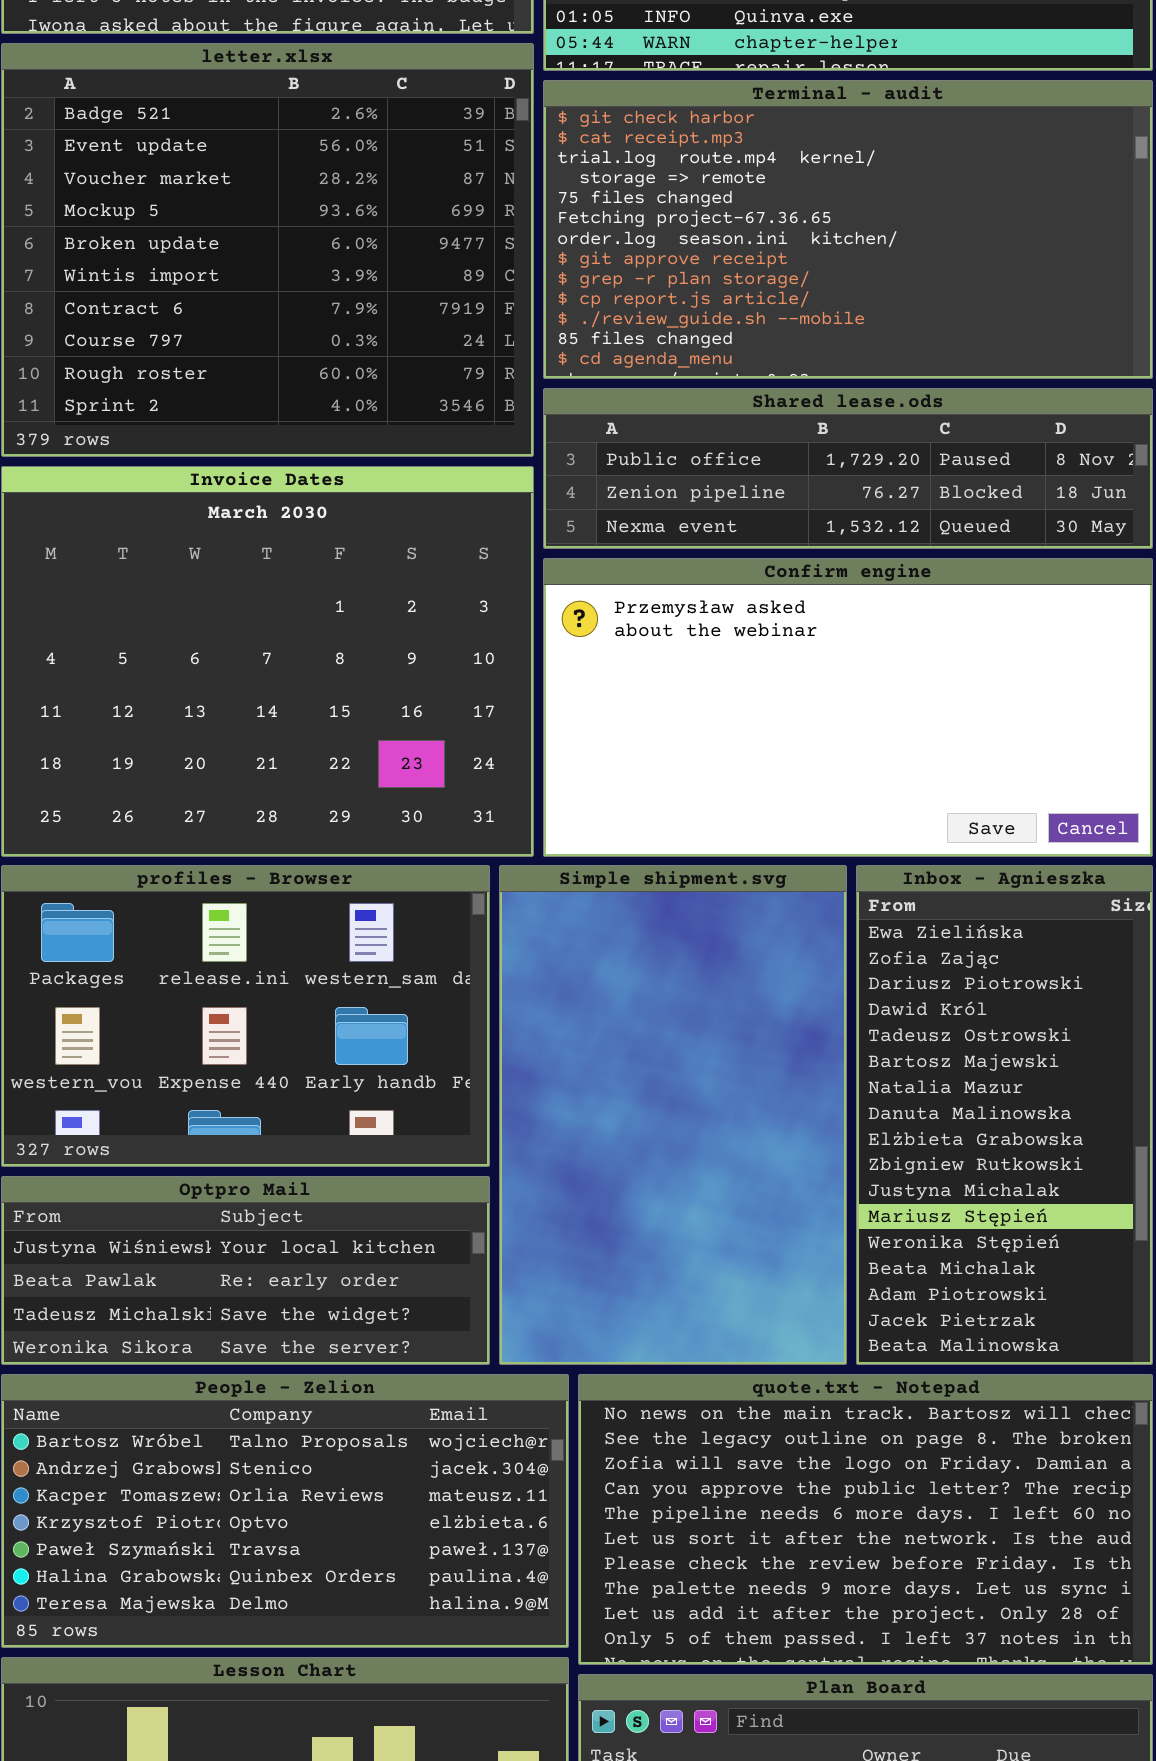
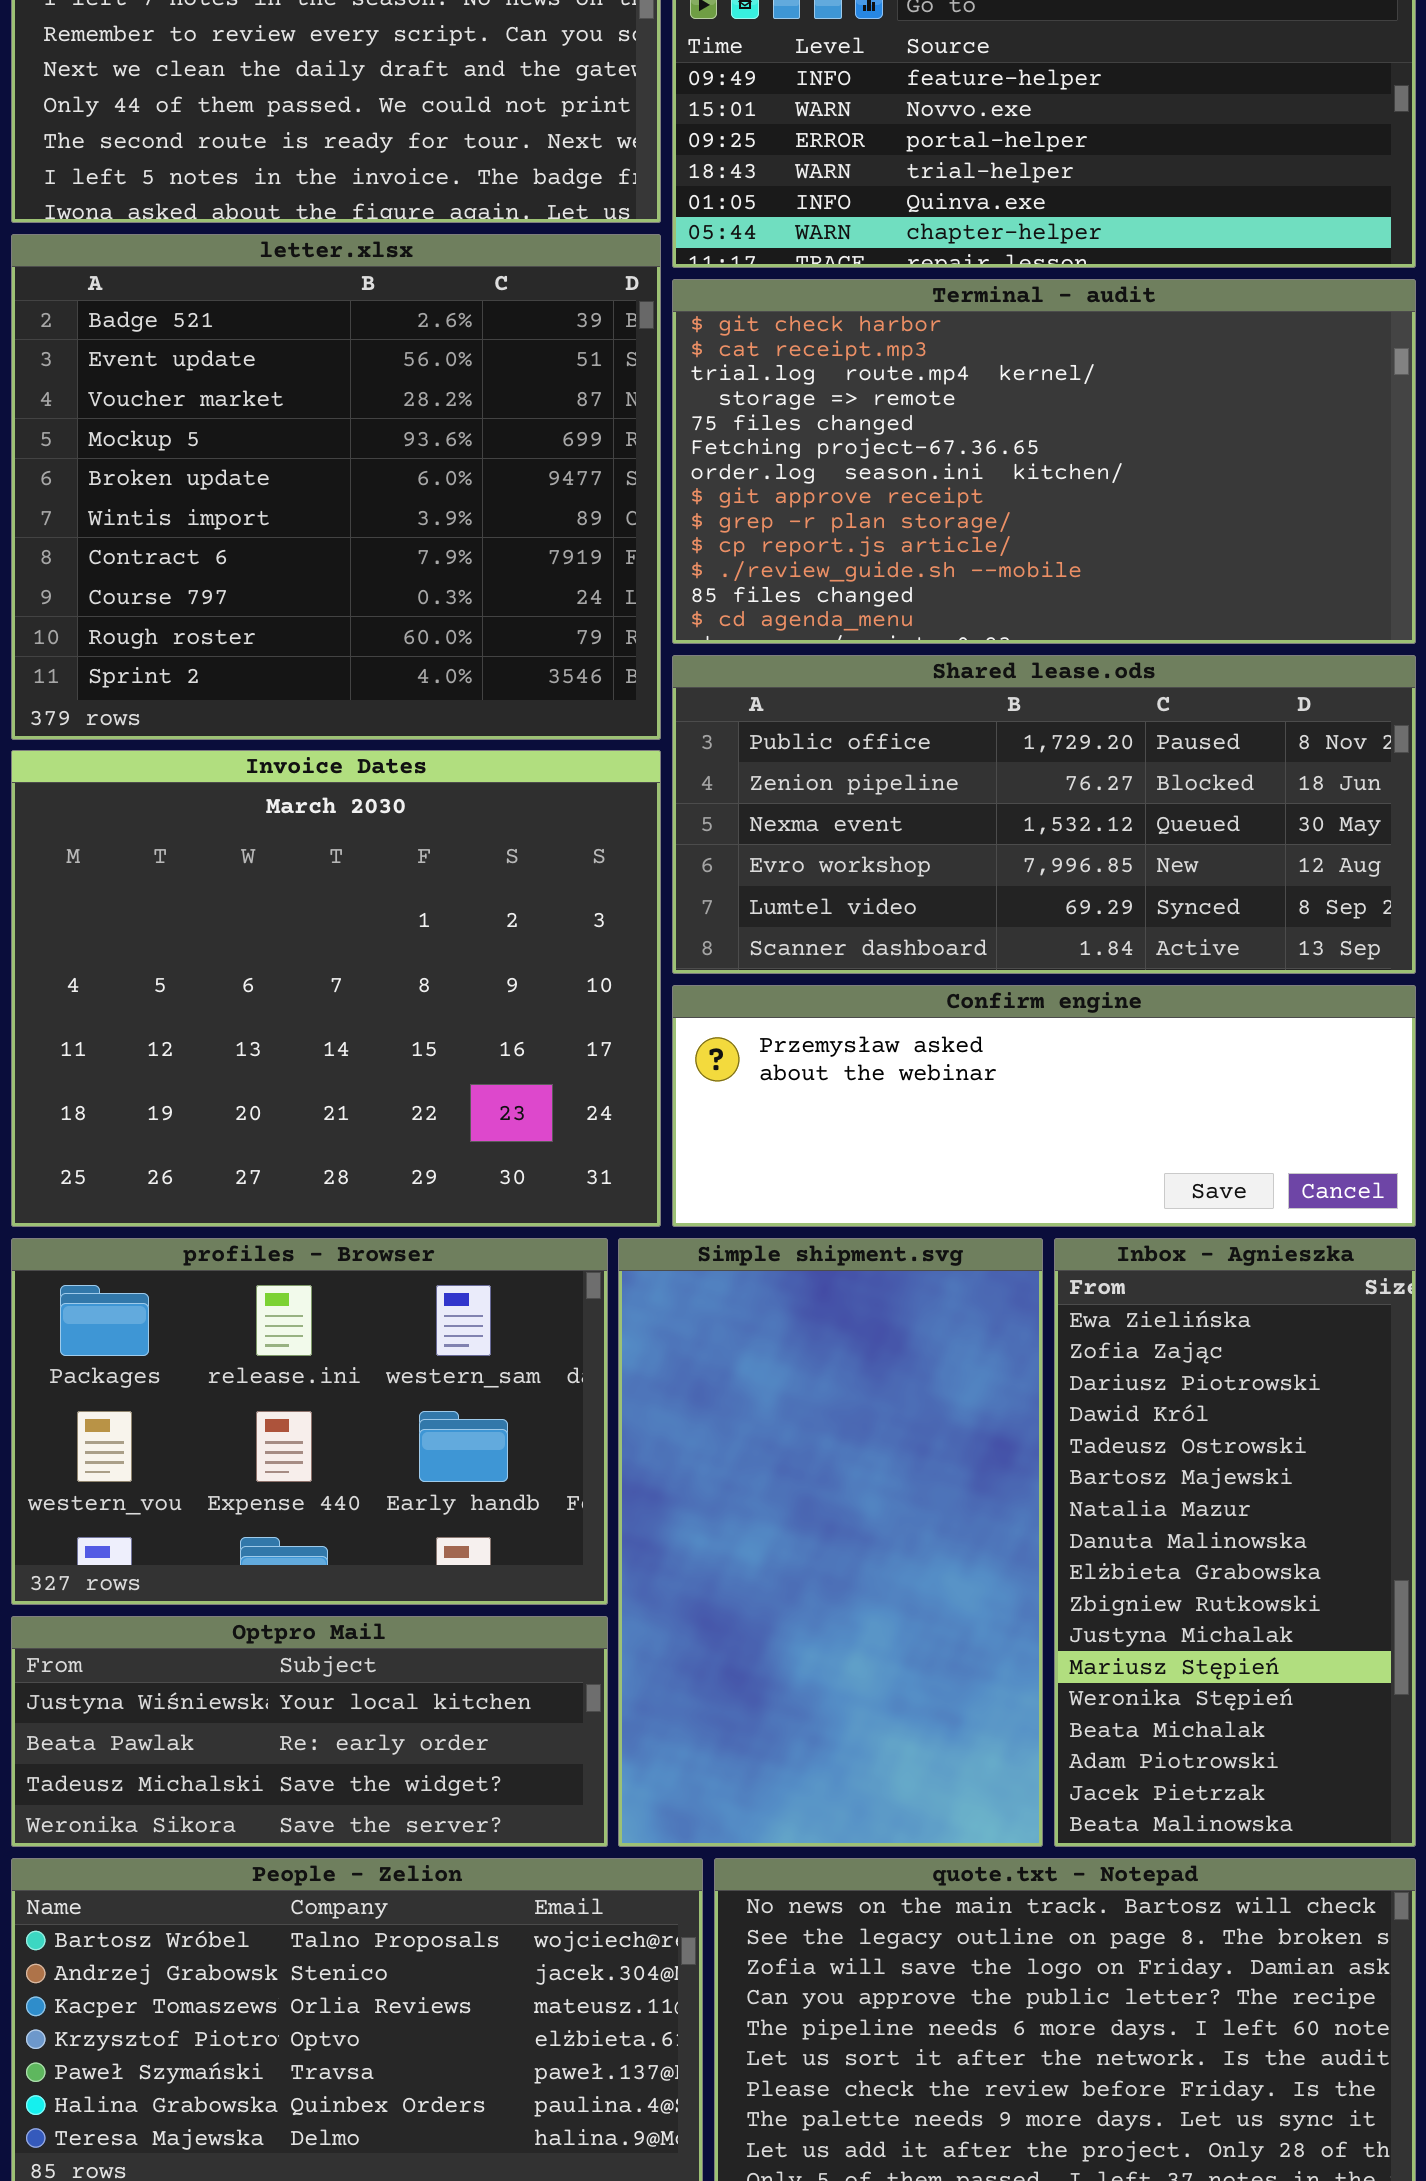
Shared lease.ods: [543,388,1153,549] -> [672,655,1416,974], resized
Confirm engine: [543,558,1153,857] -> [672,985,1416,1227], resized

